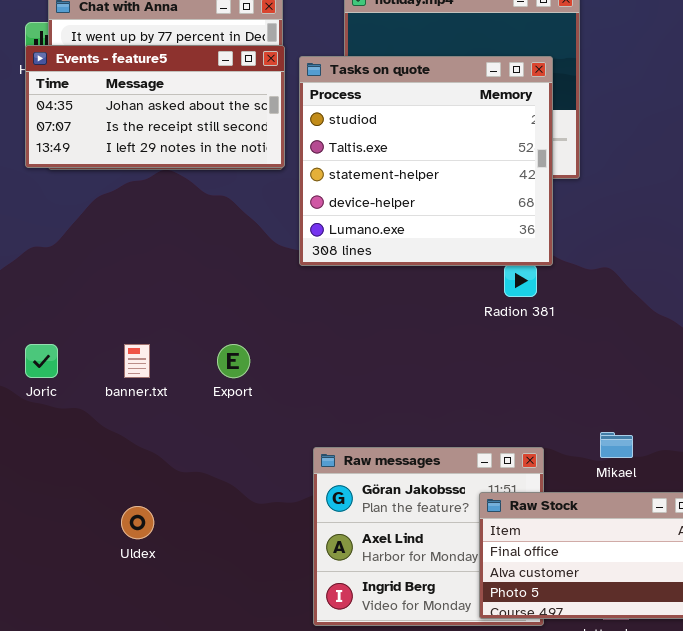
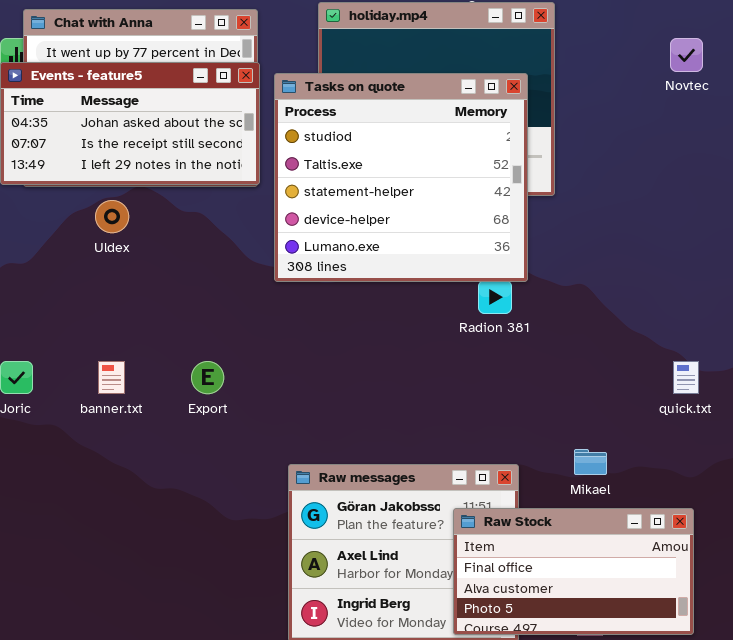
Uldex: [121,506,154,539] -> [95,200,129,233], moved

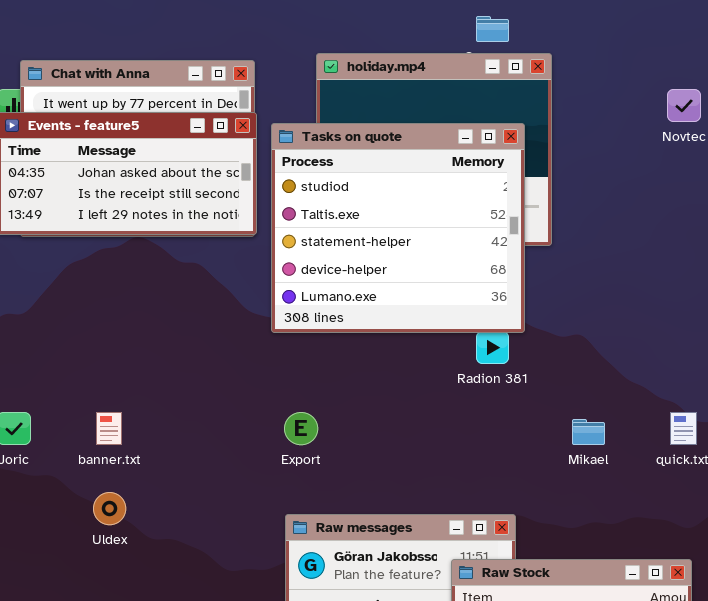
Uldex: [95,200,129,233] -> [93,492,126,525], moved
Export: [191,361,224,394] -> [284,412,318,445], moved
Mikael: [574,449,607,475] -> [572,419,605,445], moved

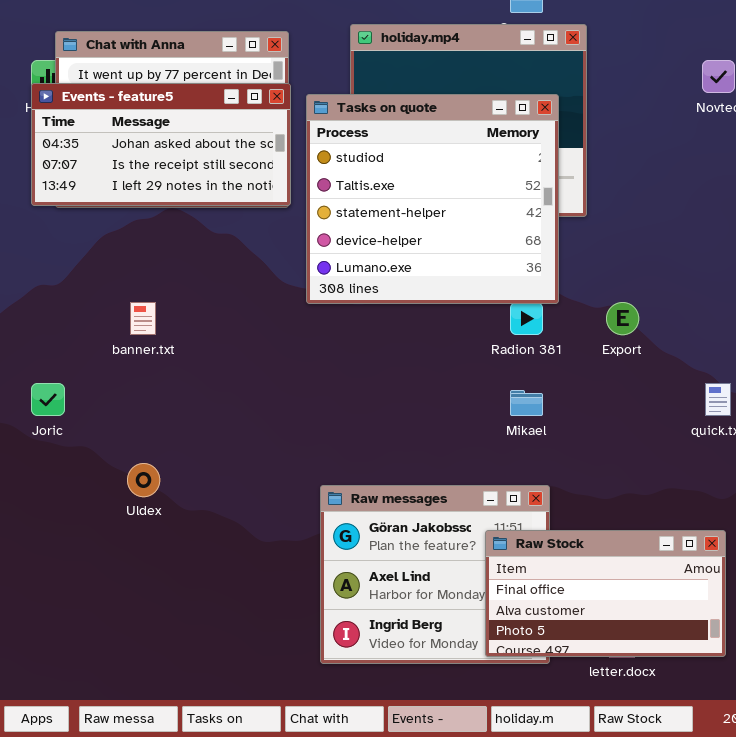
banner.txt: [96,412,122,445] -> [130,302,156,335], moved
Export: [284,412,318,445] -> [606,302,639,335], moved
Mikael: [572,419,605,445] -> [510,390,543,416], moved

